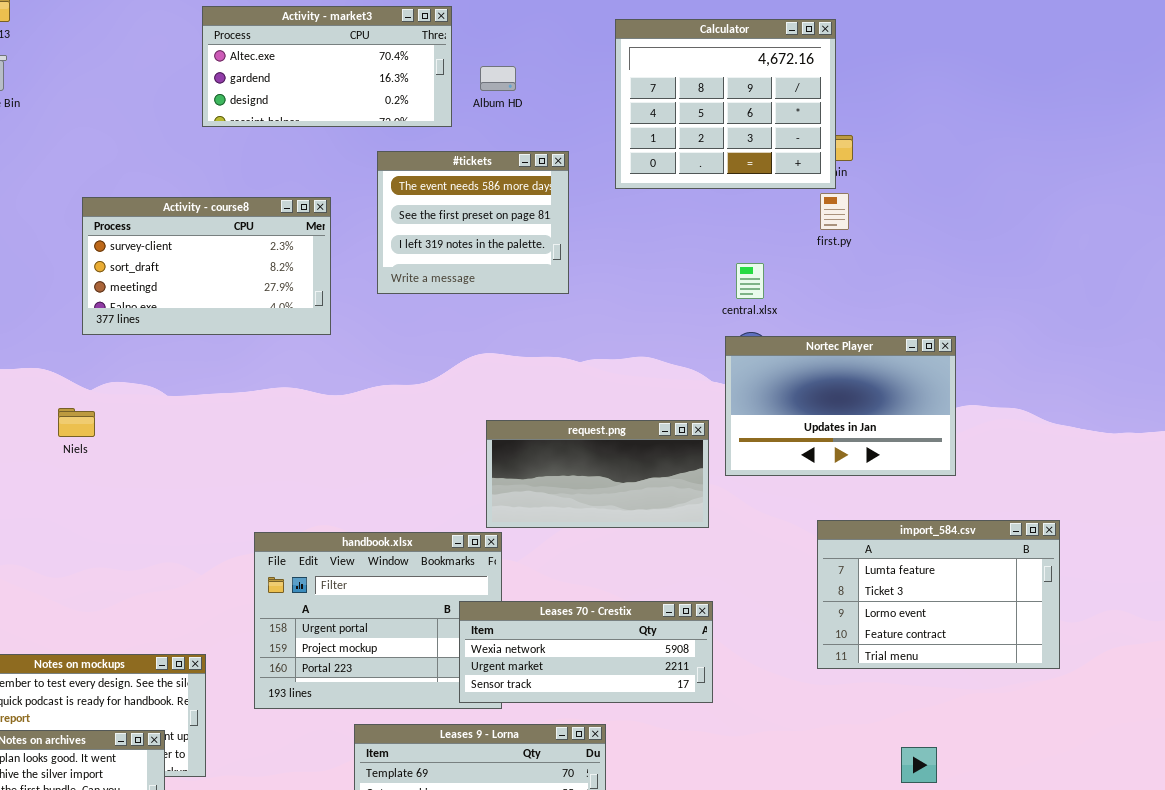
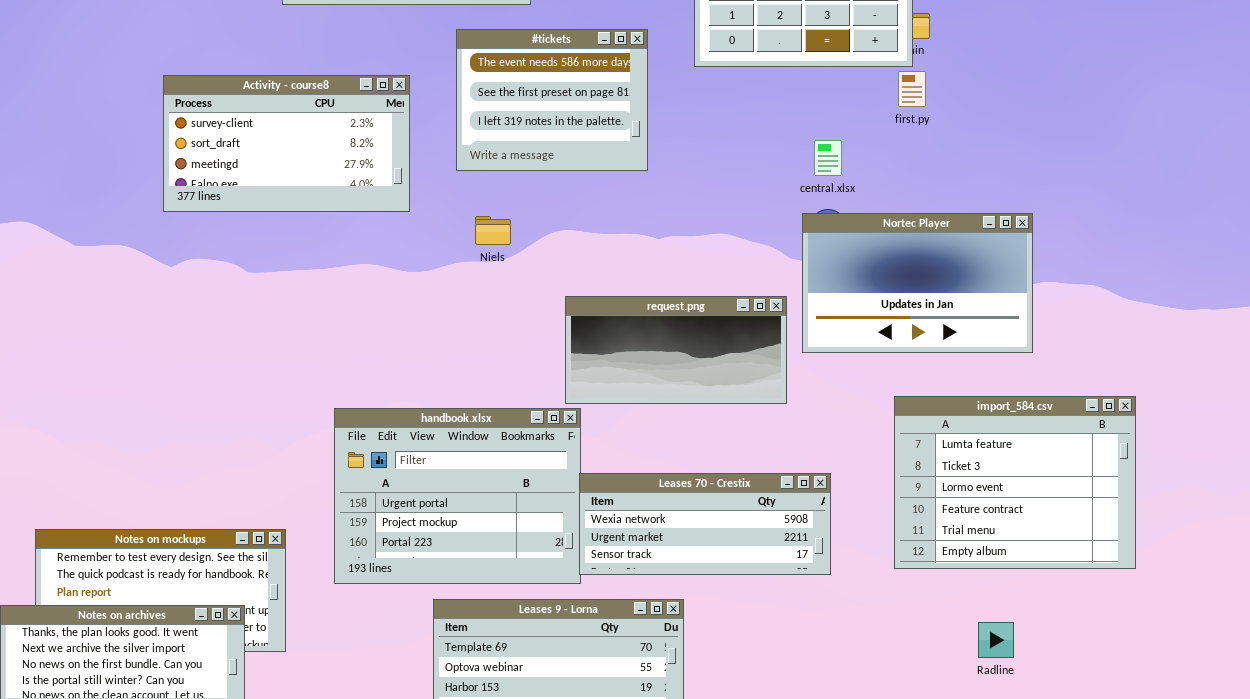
Niels: [58,408,95,437] -> [475,216,511,245], moved
import_584.csv: [817,520,1060,669] -> [894,396,1136,569], resized
Leases 70 - Crestix: [459,601,713,703] -> [579,473,831,575], moved

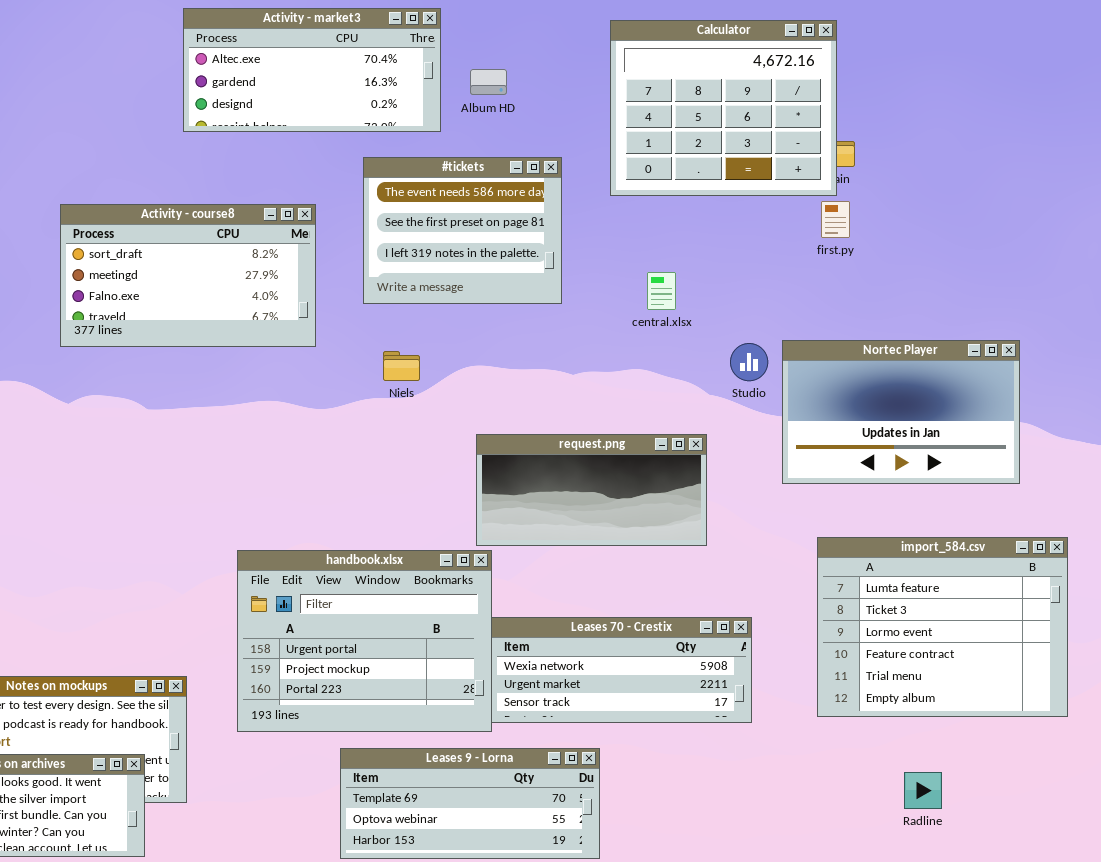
Activity - course8: [163,75,410,212] -> [60,204,316,347], scrolled down 1 row
central.xlsx: [814,140,842,176] -> [647,272,676,310], moved
Nortec Player: [802,213,1033,353] -> [782,340,1020,484], moved

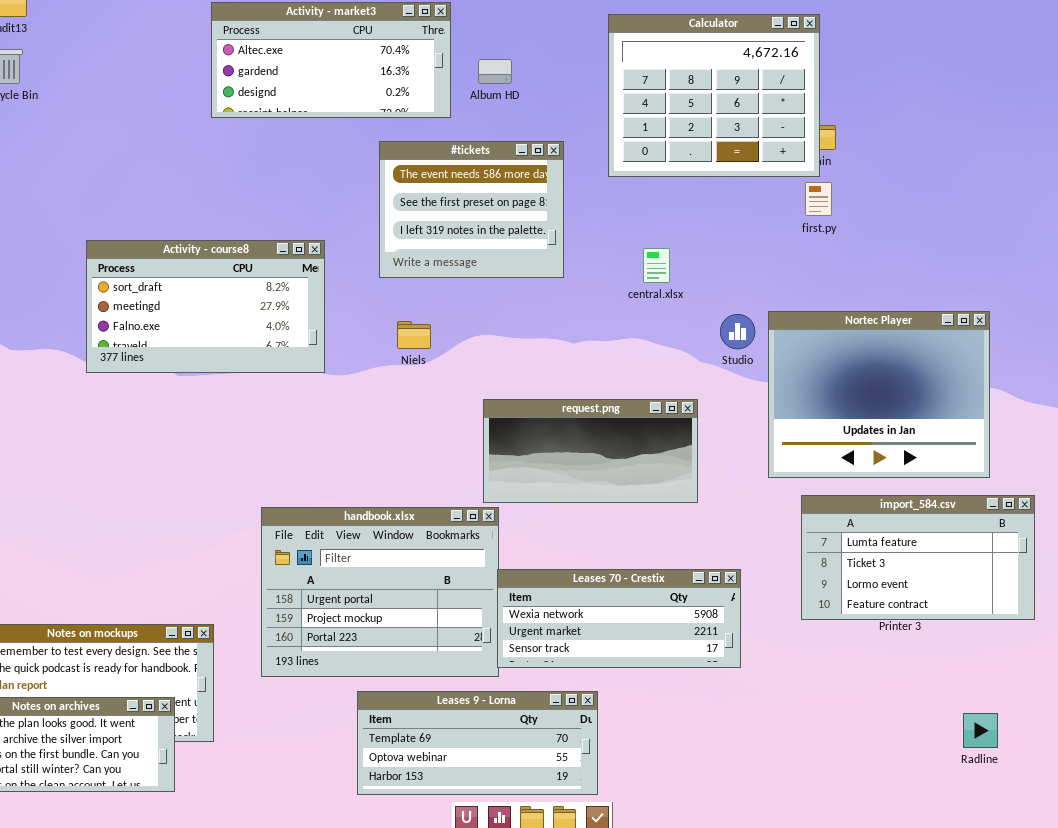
Activity - course8: [60,204,316,347] -> [86,240,325,373], moved
Nortec Player: [782,340,1020,484] -> [768,311,990,478], resized
import_584.csv: [817,537,1068,717] -> [801,495,1035,620], resized
Radline: [904,772,942,809] -> [963,713,998,748], moved

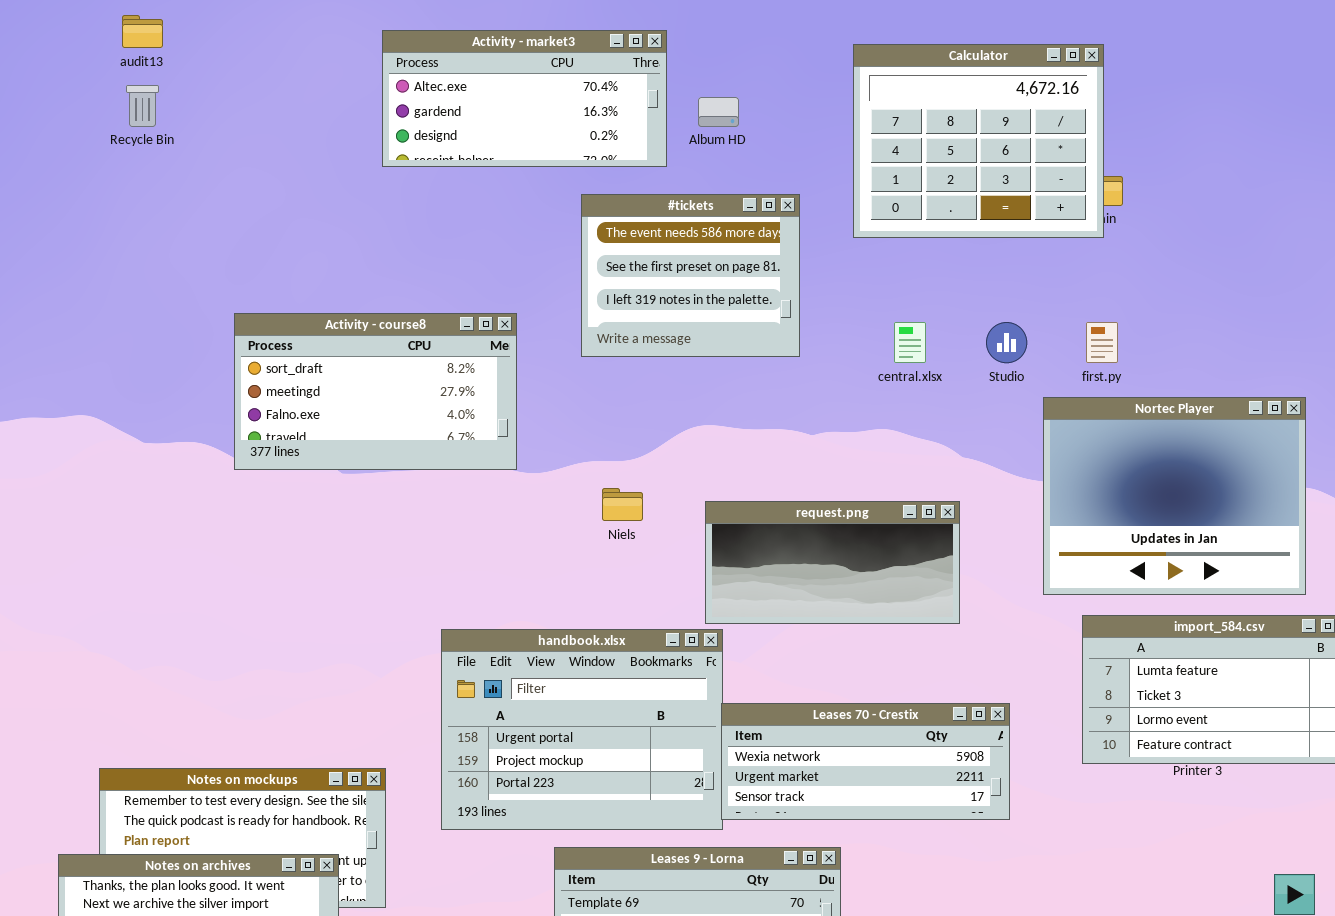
first.py: [805,182,832,216] -> [1086,322,1118,363], moved
Studio: [720,314,755,349] -> [986,322,1027,363], moved
Niels: [397,321,431,349] -> [602,488,643,521], moved

